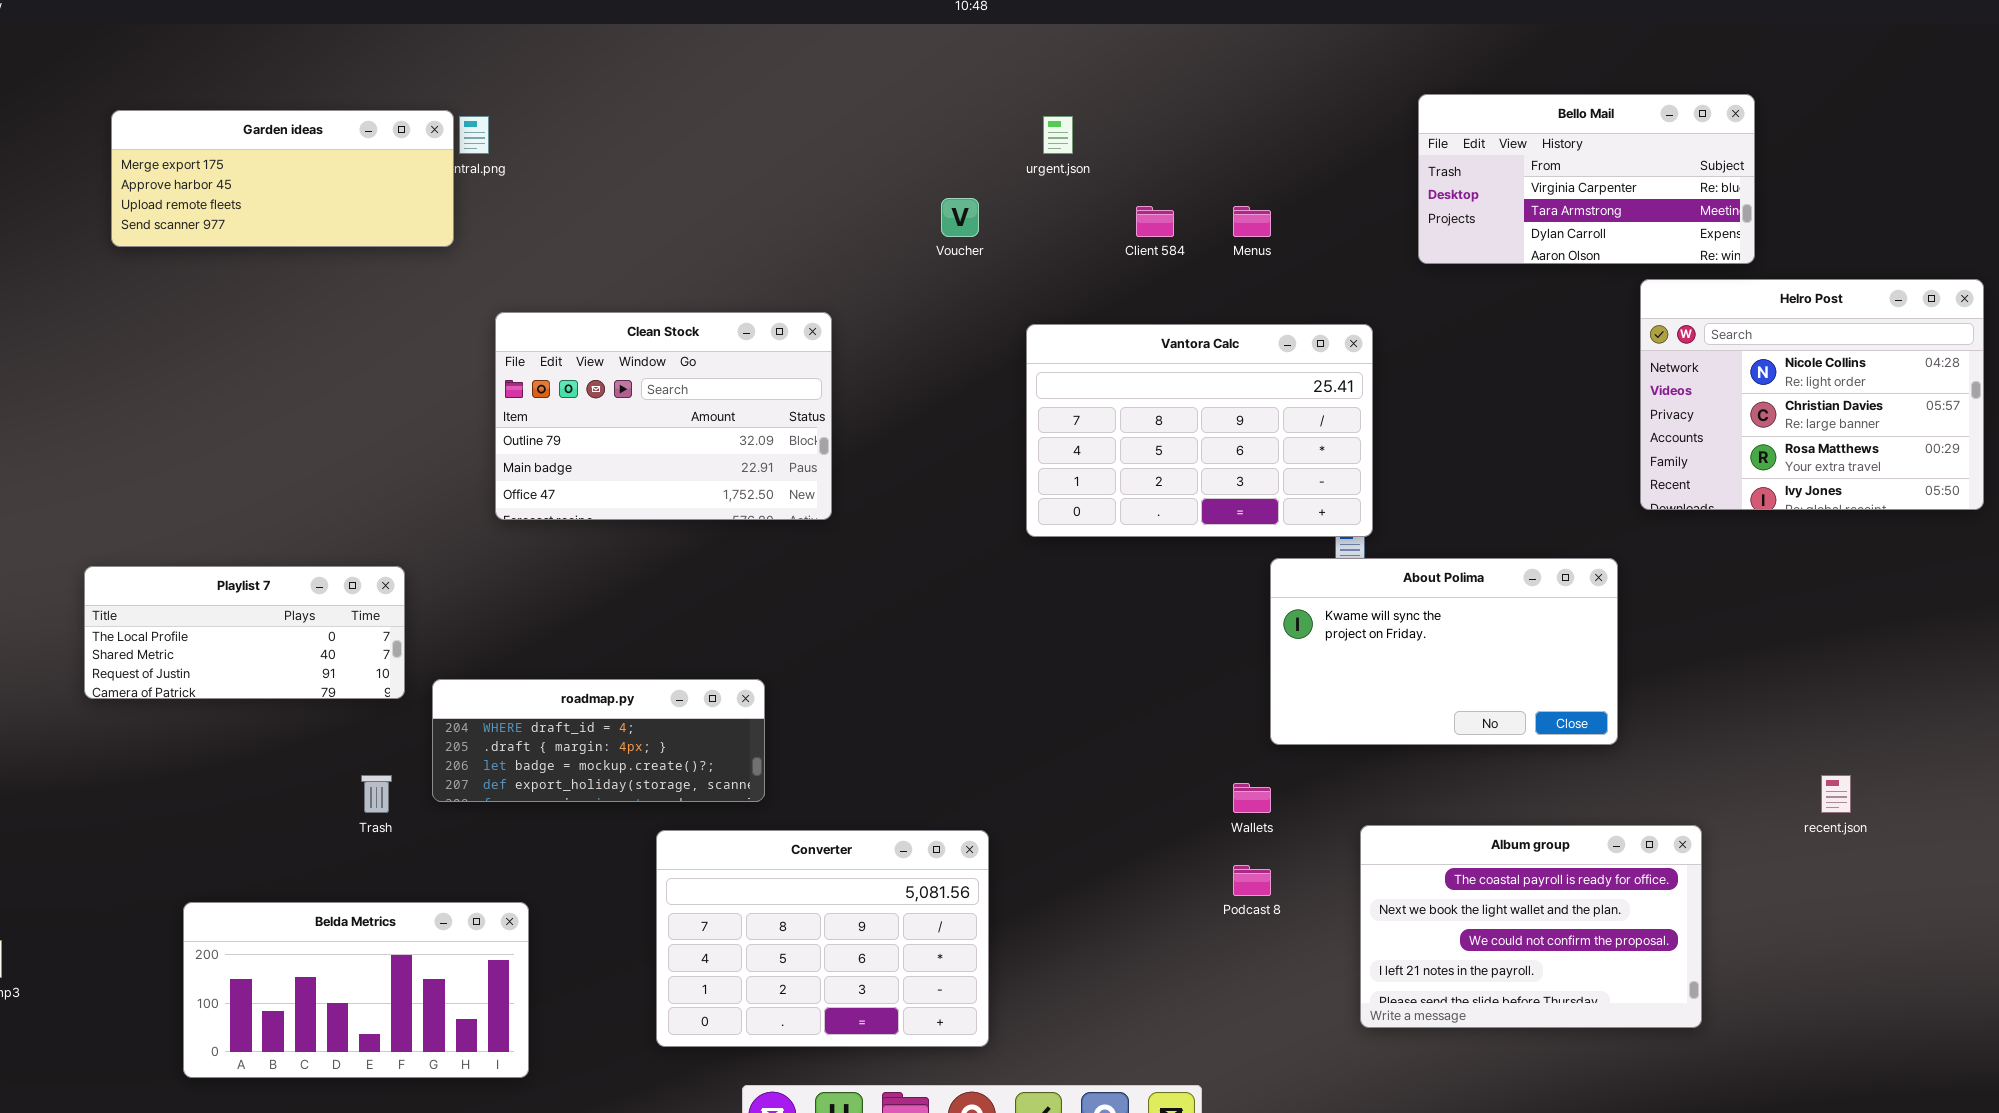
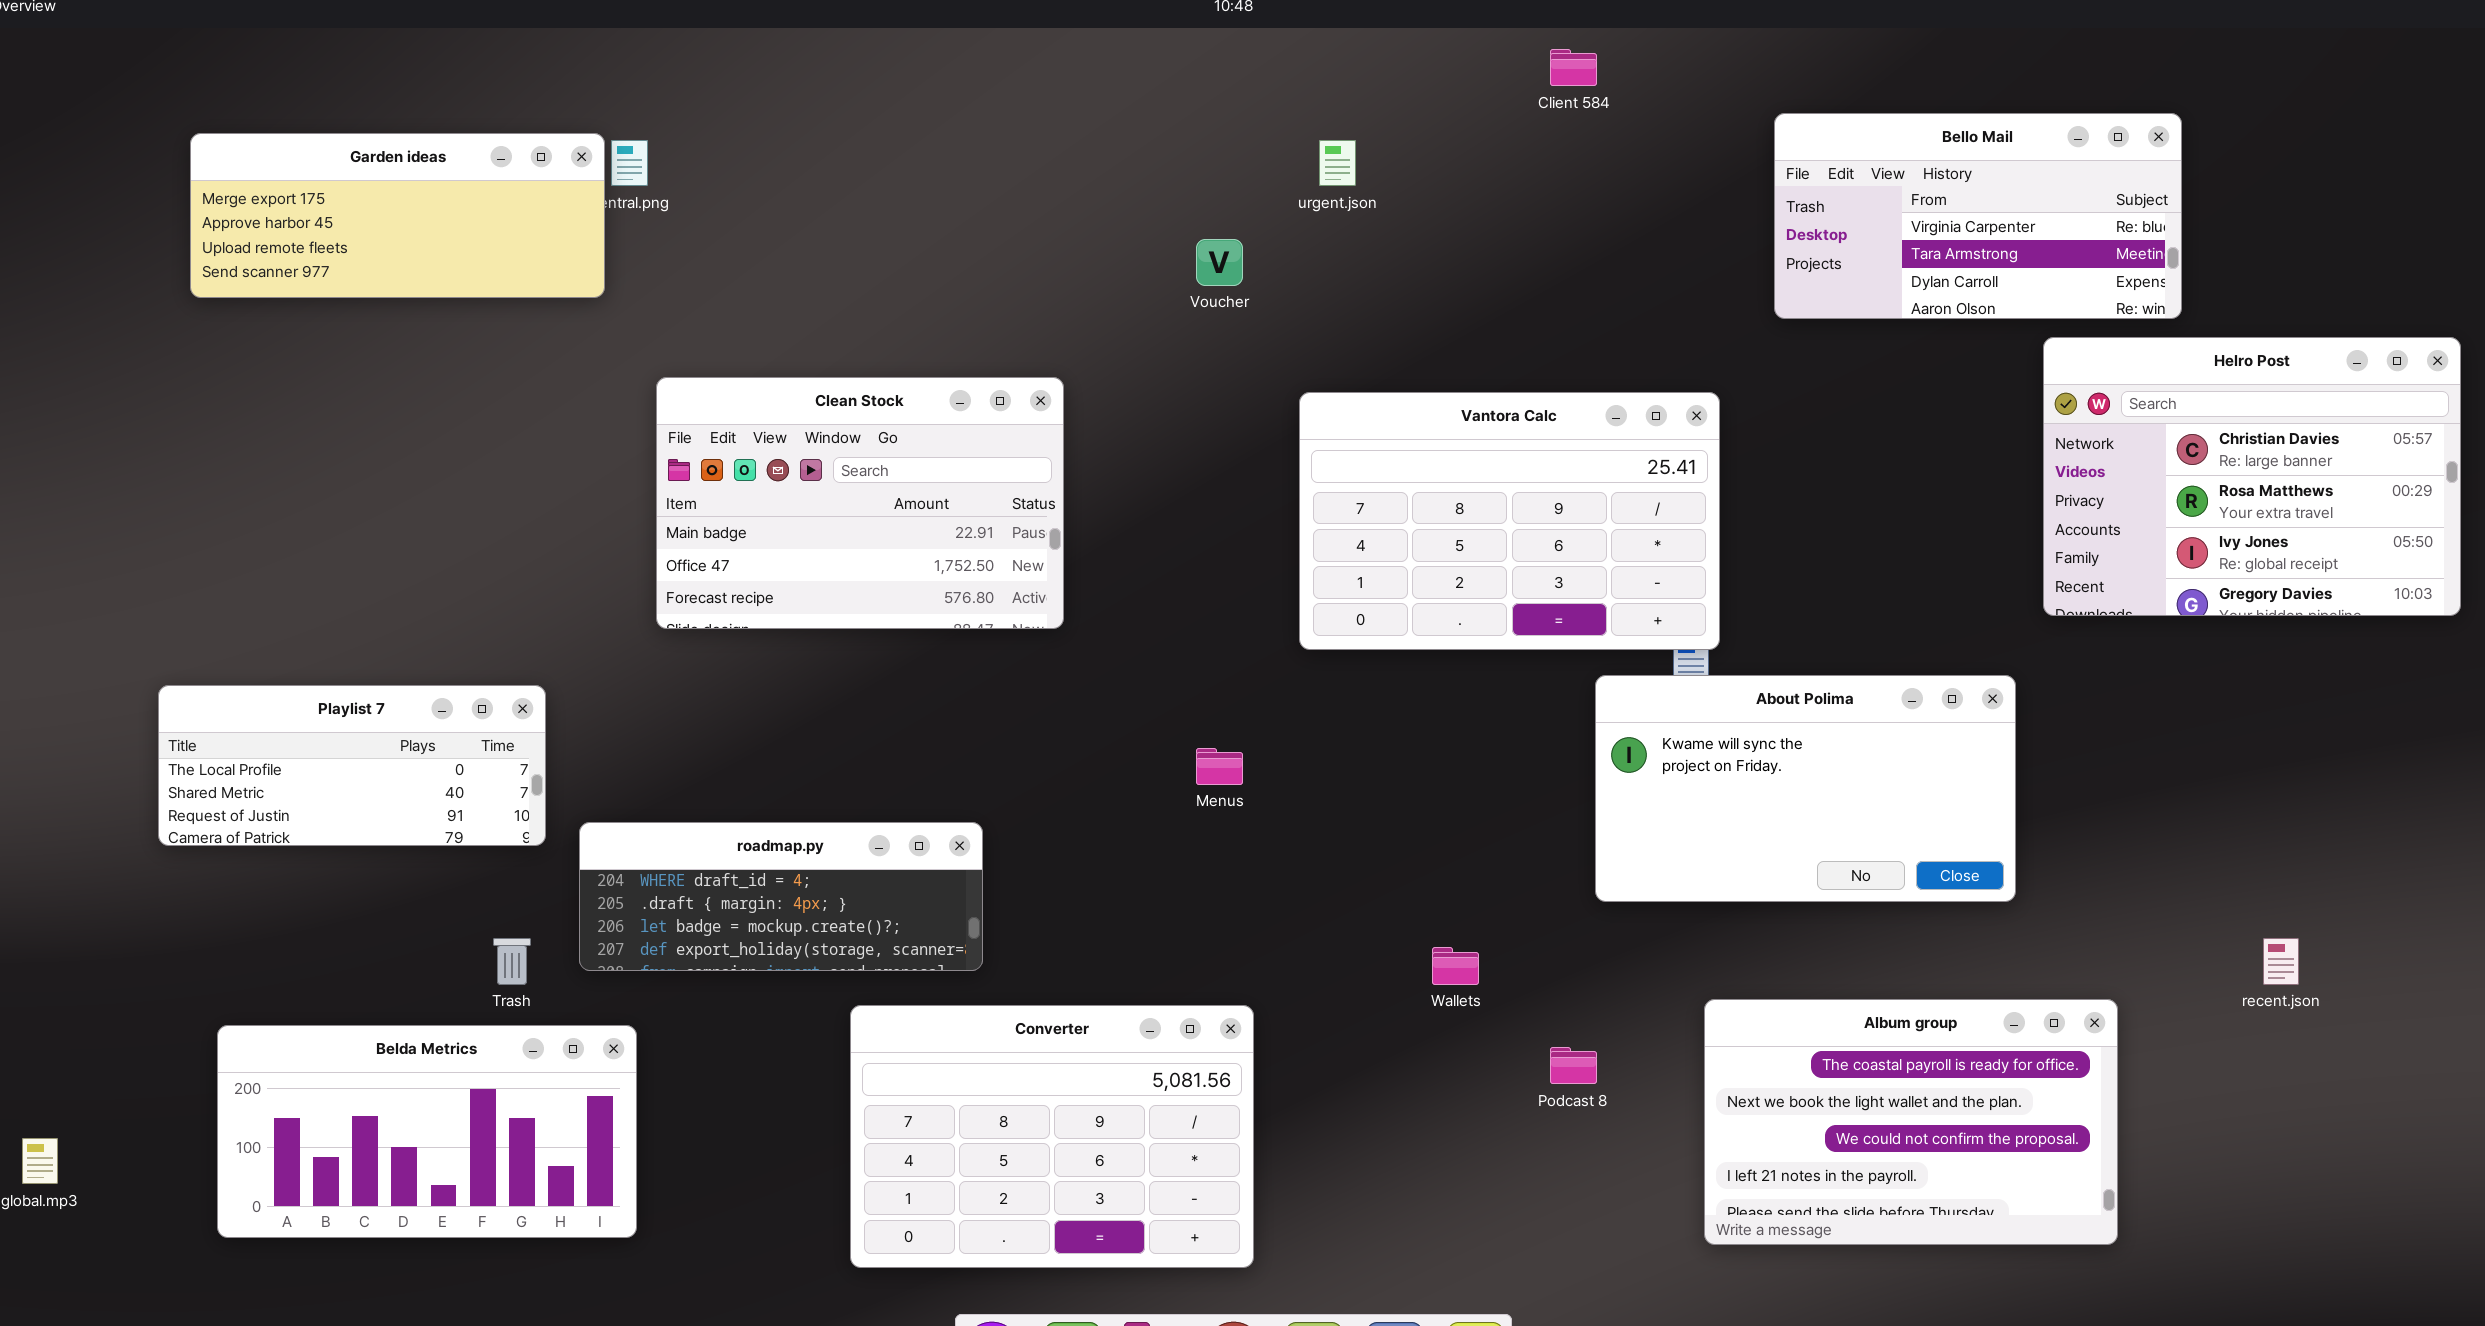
Client 584: [1136,206,1174,237] -> [1550,49,1597,86], moved
Menus: [1233,206,1271,237] -> [1196,748,1243,785], moved
Helro Post: [1640,279,1984,510] -> [2043,337,2461,616], scrolled down 1 row
Clean Stock: [495,312,832,520] -> [656,377,1064,629], scrolled down 1 row
Wallets: [1233,783,1271,813] -> [1432,947,1479,985], moved
Belda Metrics: [183,902,529,1078] -> [217,1025,637,1238], moved

